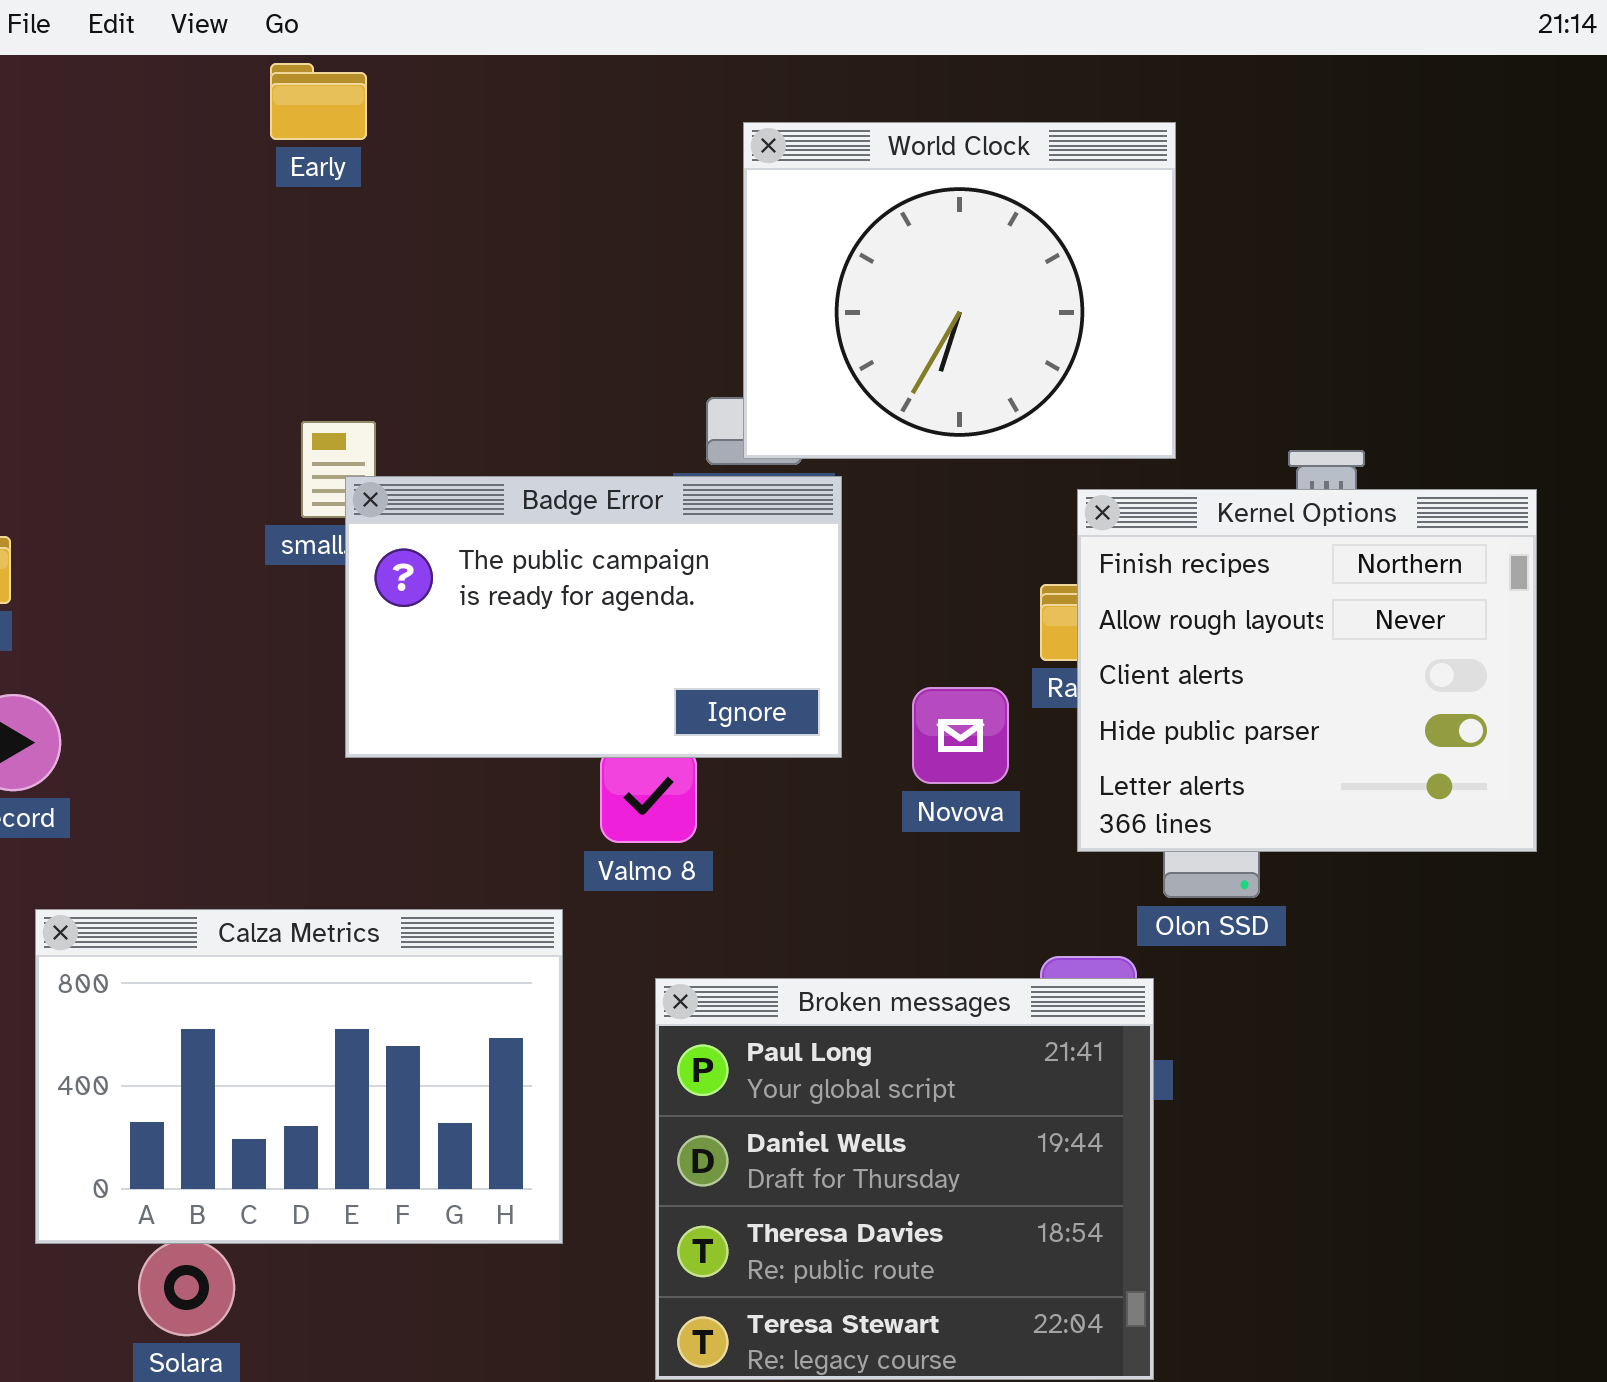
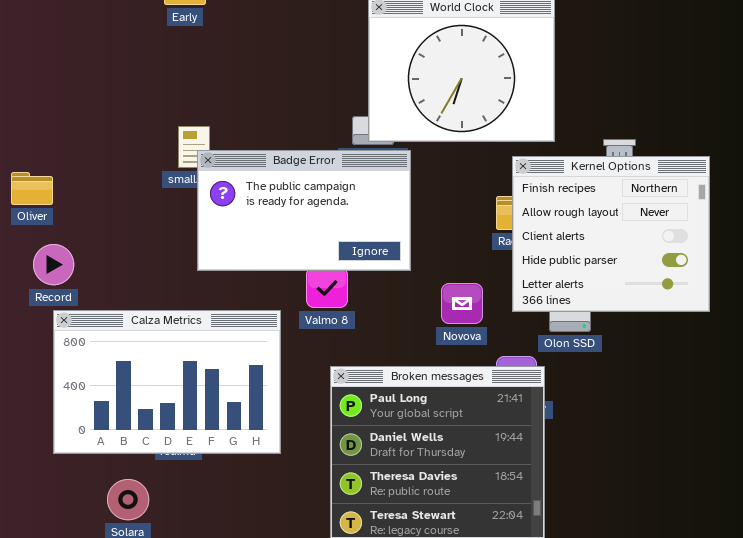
Novova: [912,687,1009,784] -> [441,283,483,324], moved
Calza Metrics: [35,909,563,1244] -> [53,310,281,454], moved

